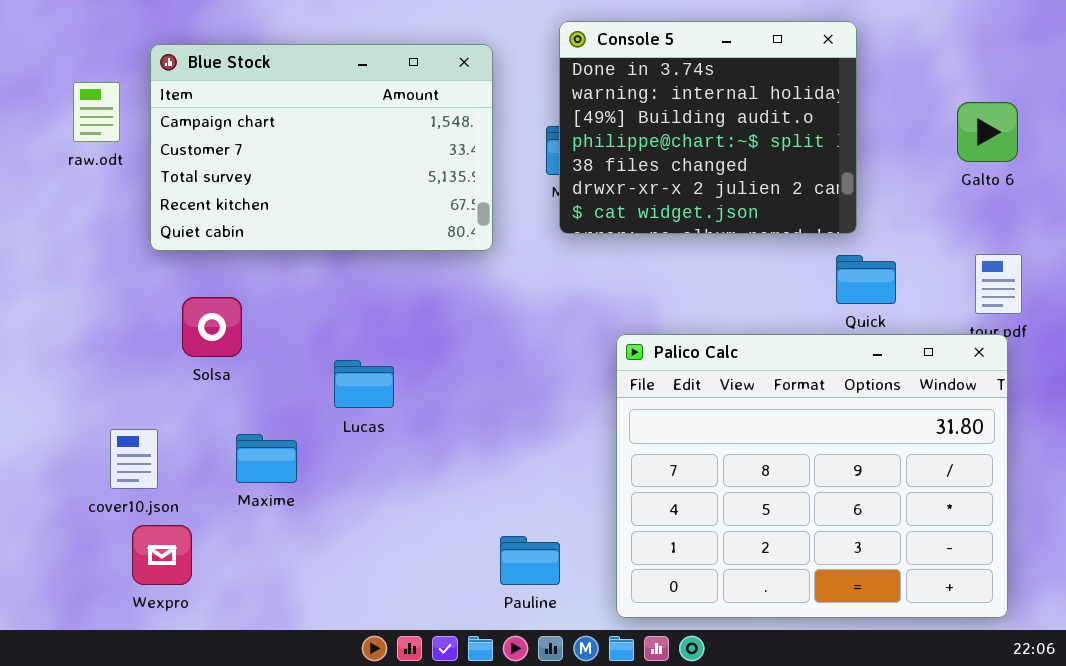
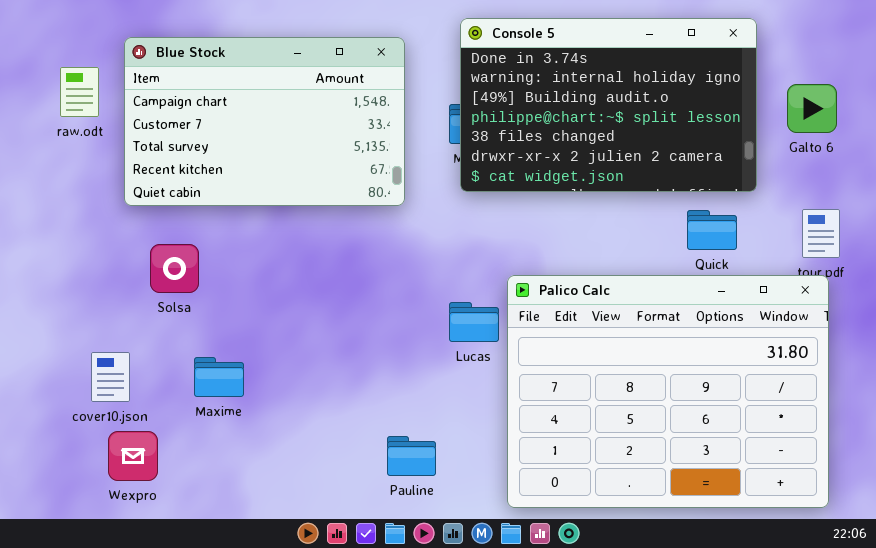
Console 5: [559,21,857,234] -> [460,18,757,192], resized
Lucas: [334,360,394,408] -> [449,302,499,342], moved
Pauline: [500,536,560,585] -> [387,436,436,476], moved

